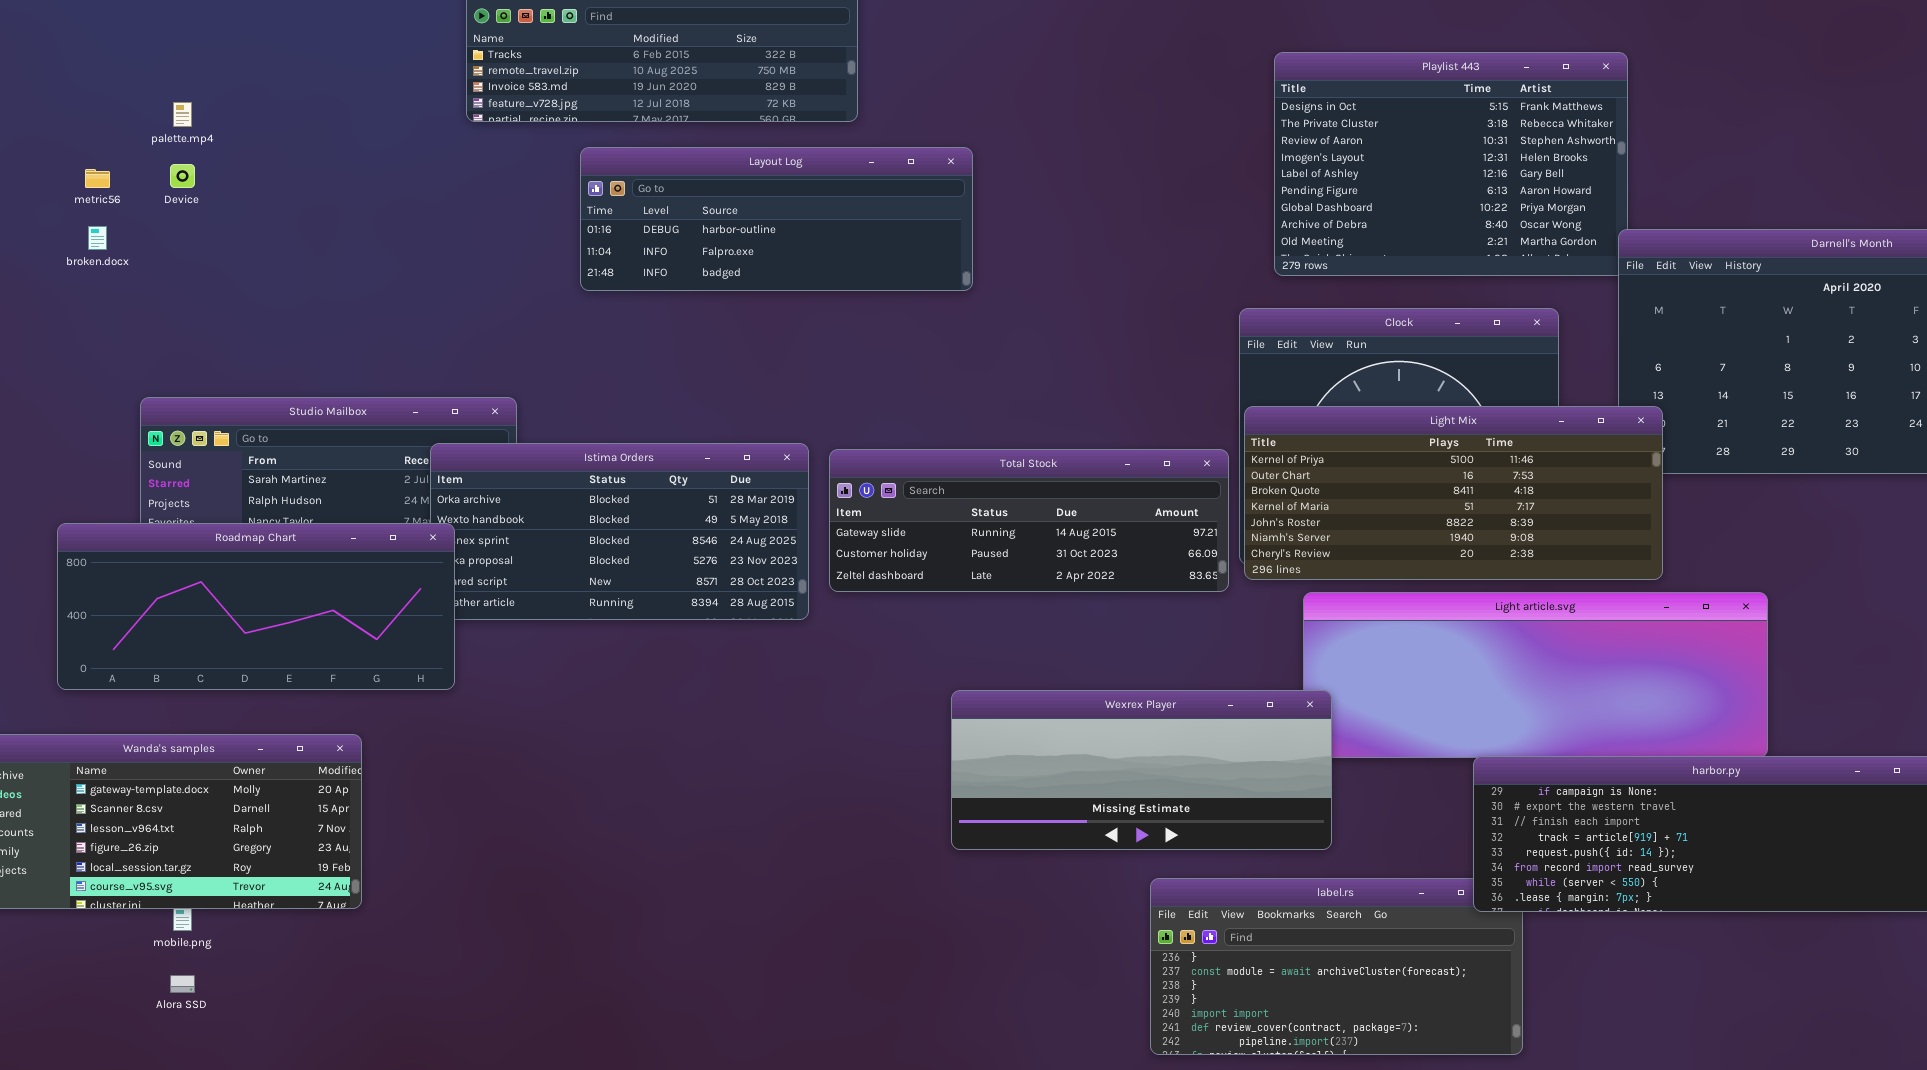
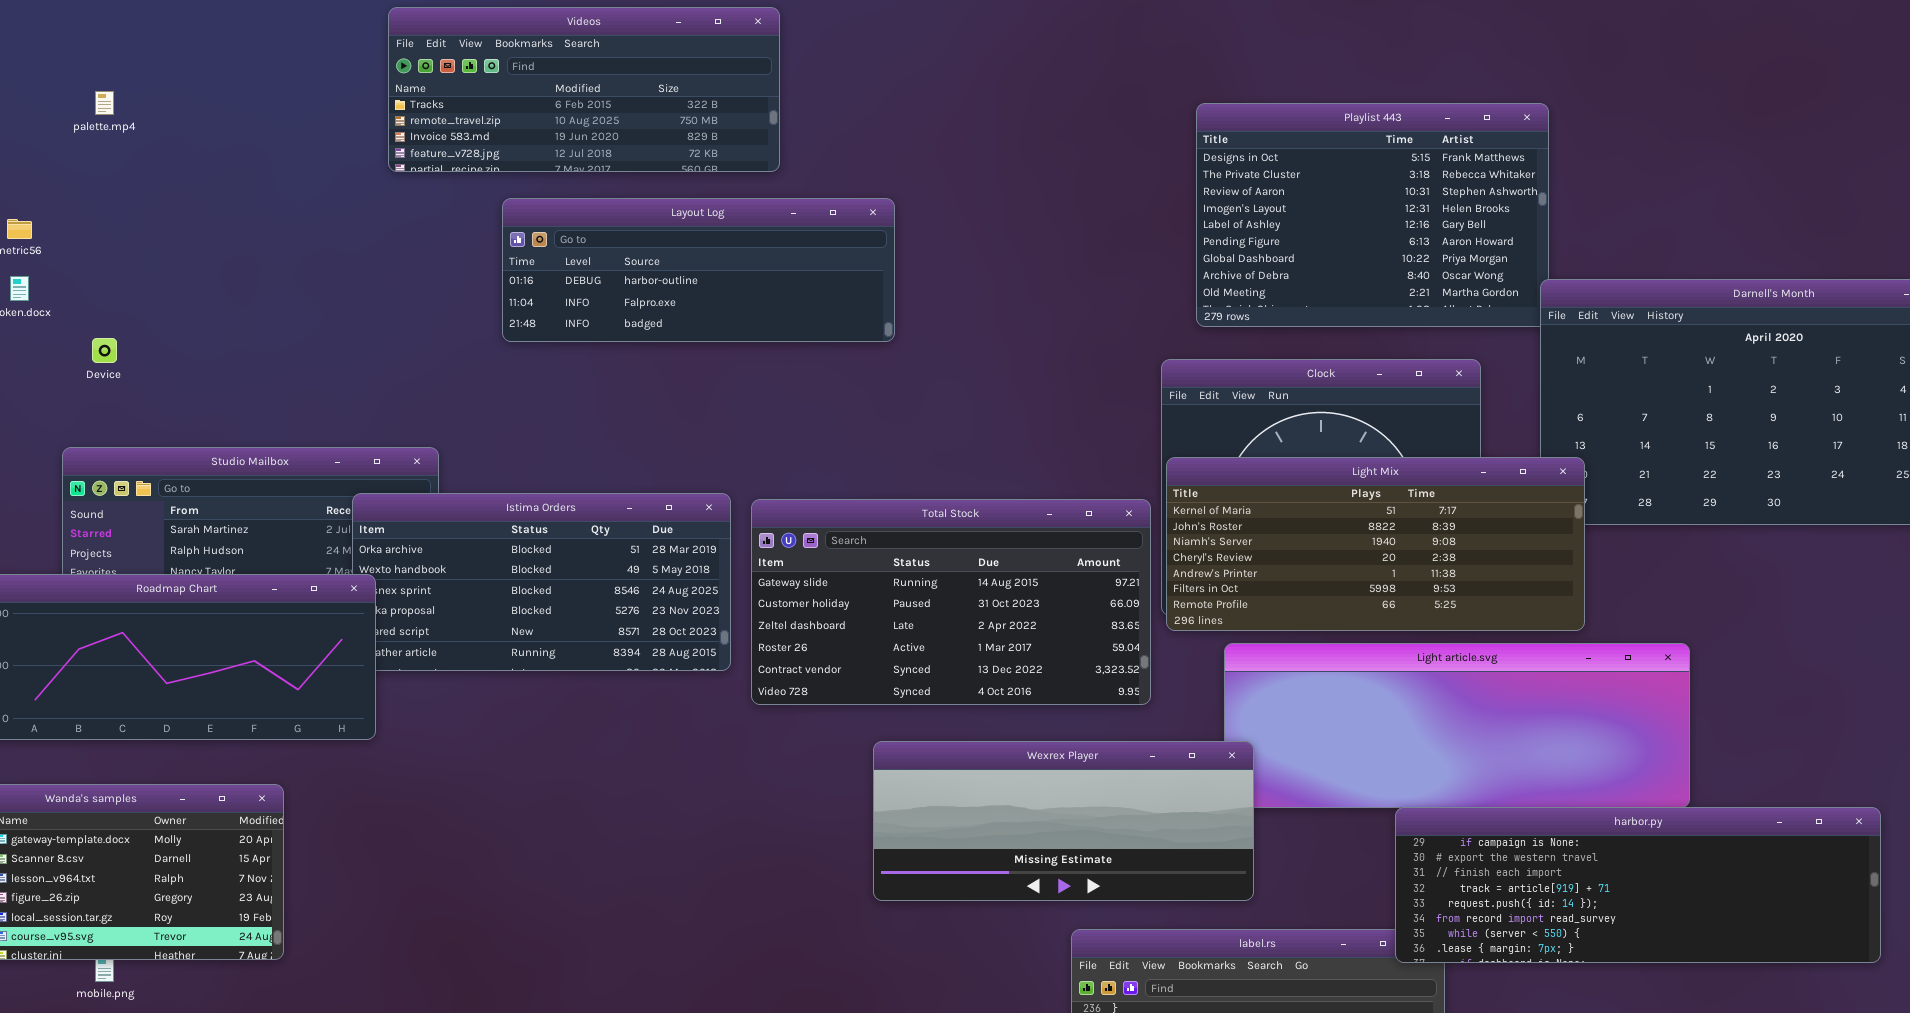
palette.mp4: [173,102,192,127] -> [95,91,114,115], moved
Device: [170,164,195,188] -> [92,338,117,363], moved
Light Mix: [1244,406,1663,580] -> [1166,457,1585,631], scrolled down 3 rows
Total Stock: [829,449,1229,592] -> [751,499,1151,705], resized

